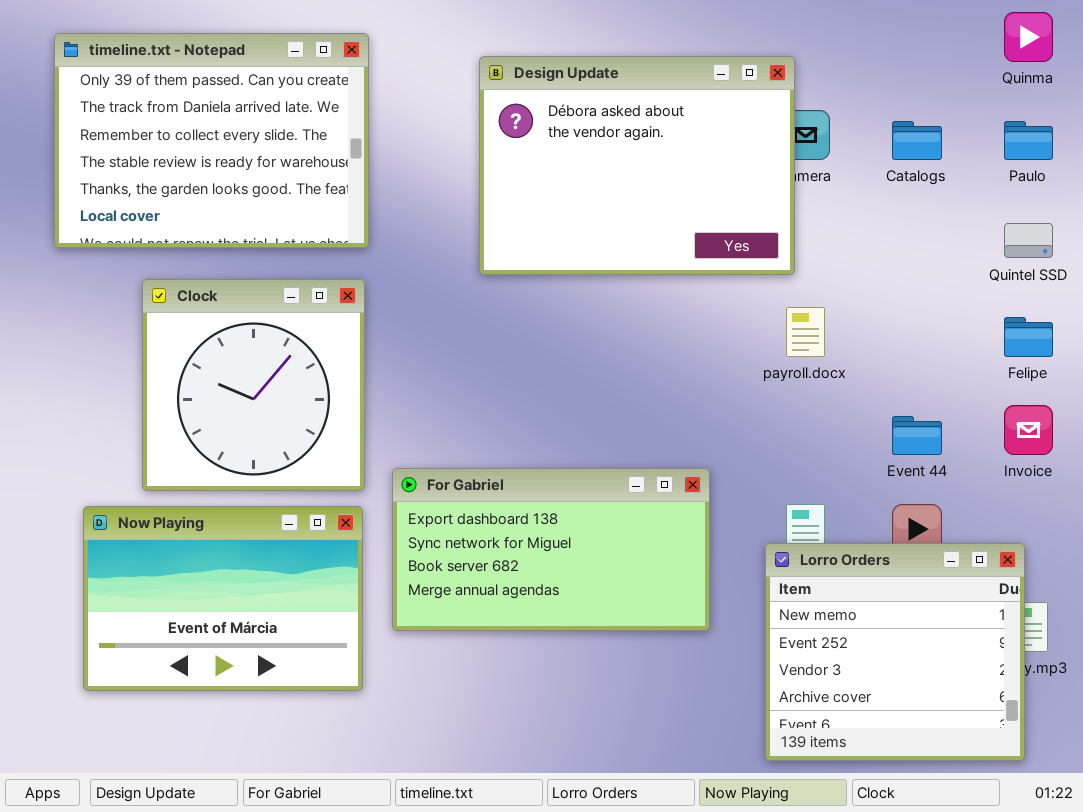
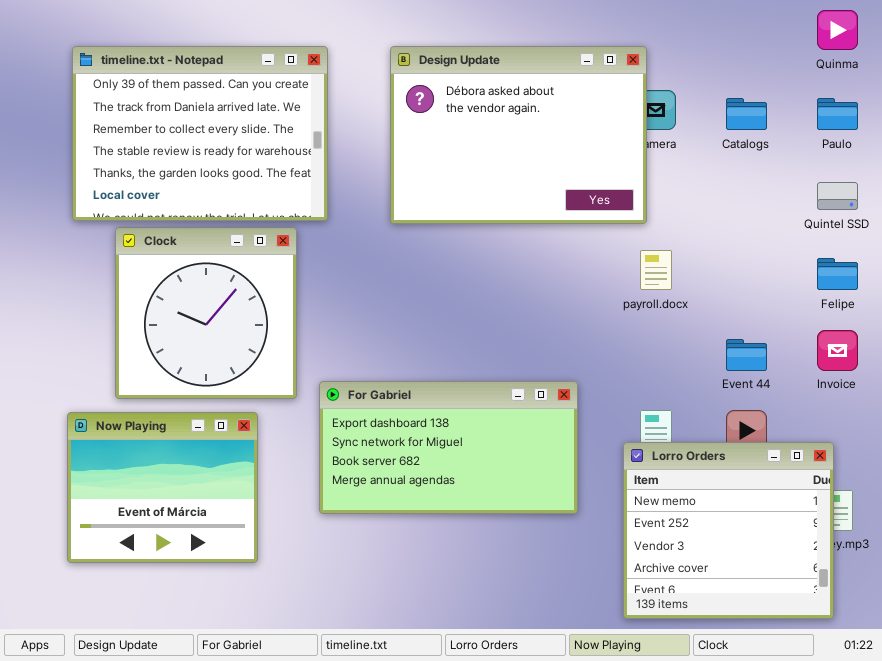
timeline.txt - Notepad: [54,33,369,248] -> [72,46,328,221], moved
Now Playing: [83,506,363,691] -> [67,412,258,563], resized

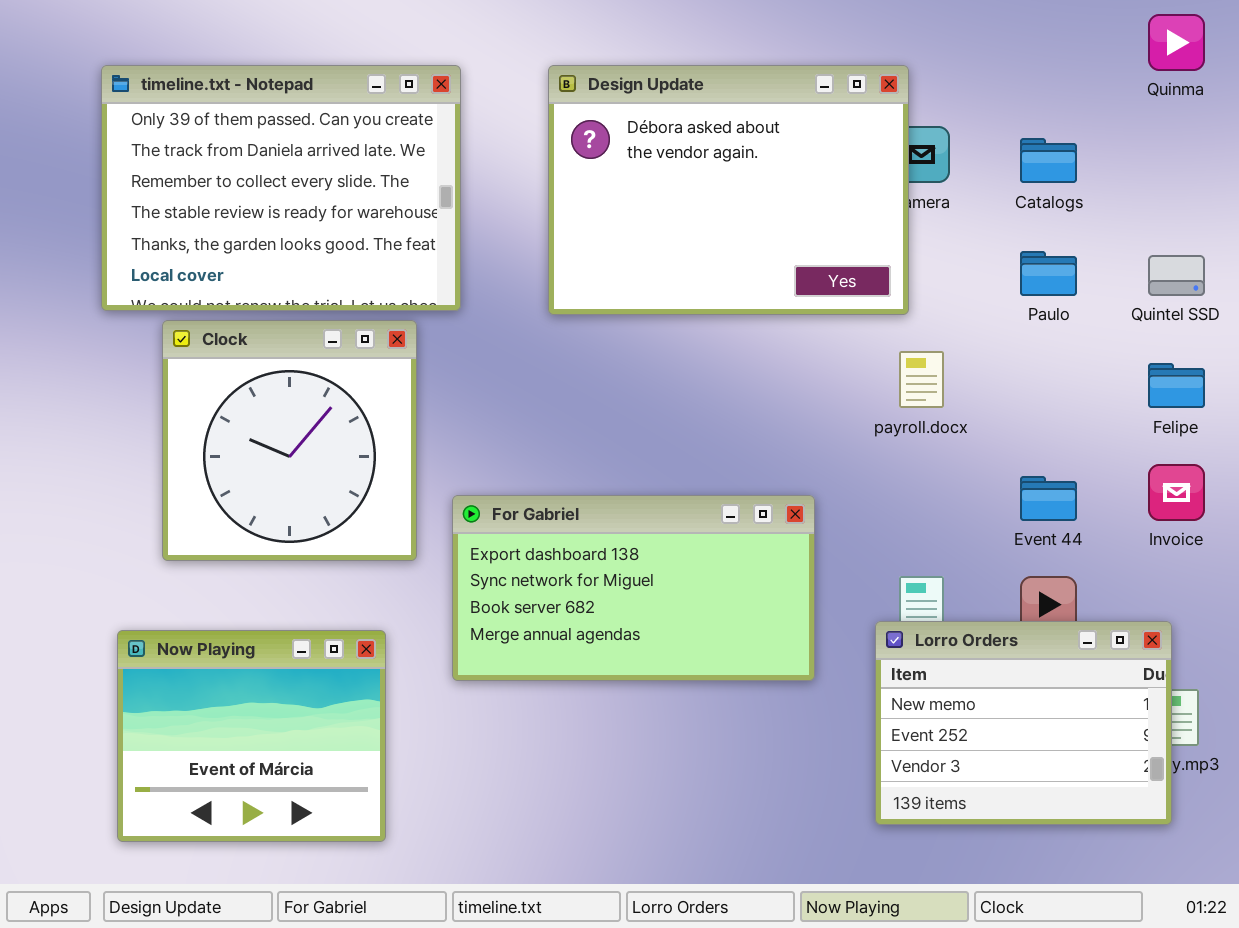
Paulo: [817,98,858,130] -> [1020,251,1077,296], moved
For Gabriel: [319,381,578,514] -> [452,495,815,681], moved
Now Playing: [67,412,258,563] -> [117,630,386,842], moved
Lorro Orders: [623,442,834,619] -> [875,621,1172,825], resized

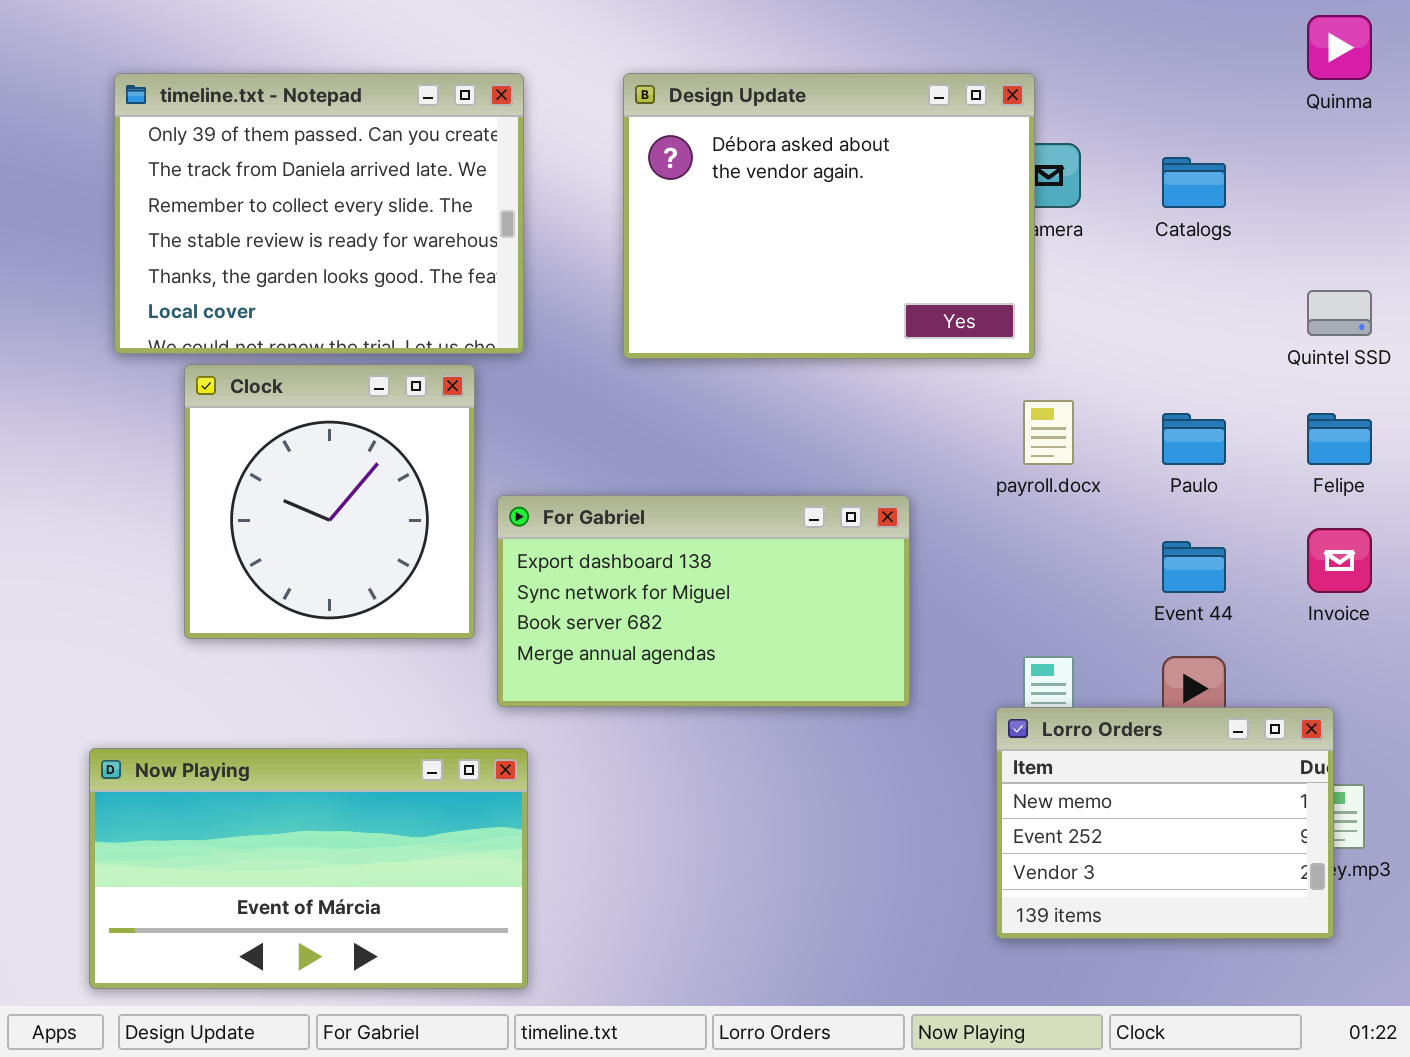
Paulo: [1020,251,1077,296] -> [1162,413,1226,465], moved
For Gabriel: [452,495,815,681] -> [497,495,910,707], moved
Now Playing: [117,630,386,842] -> [89,748,528,989], moved, resized

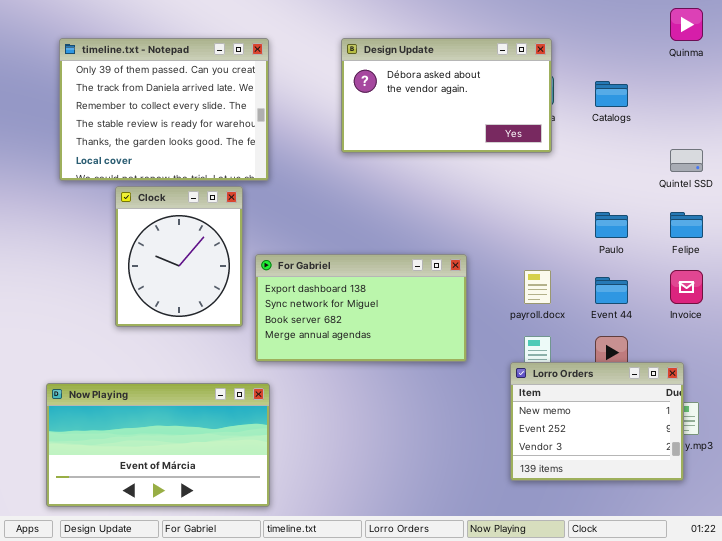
Design Update: [623,73,1035,359] -> [341,38,552,153], moved, resized
Clock: [184,364,475,639] -> [115,186,243,327], resized
payroll.docx: [1023,400,1074,465] -> [524,270,551,304], moved

